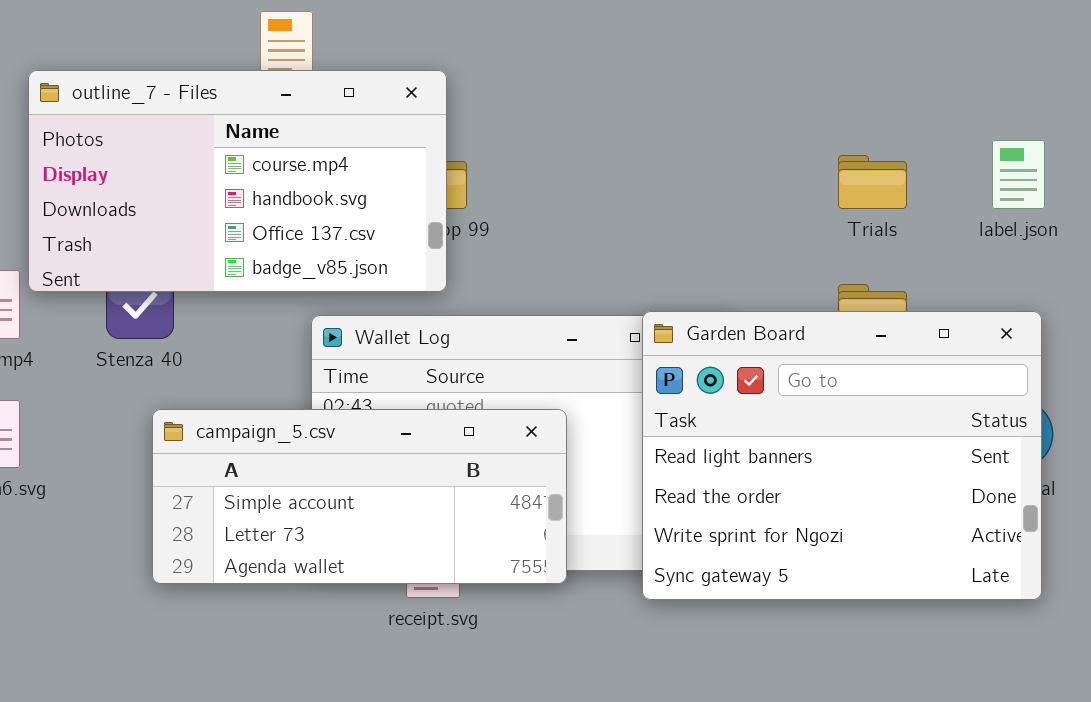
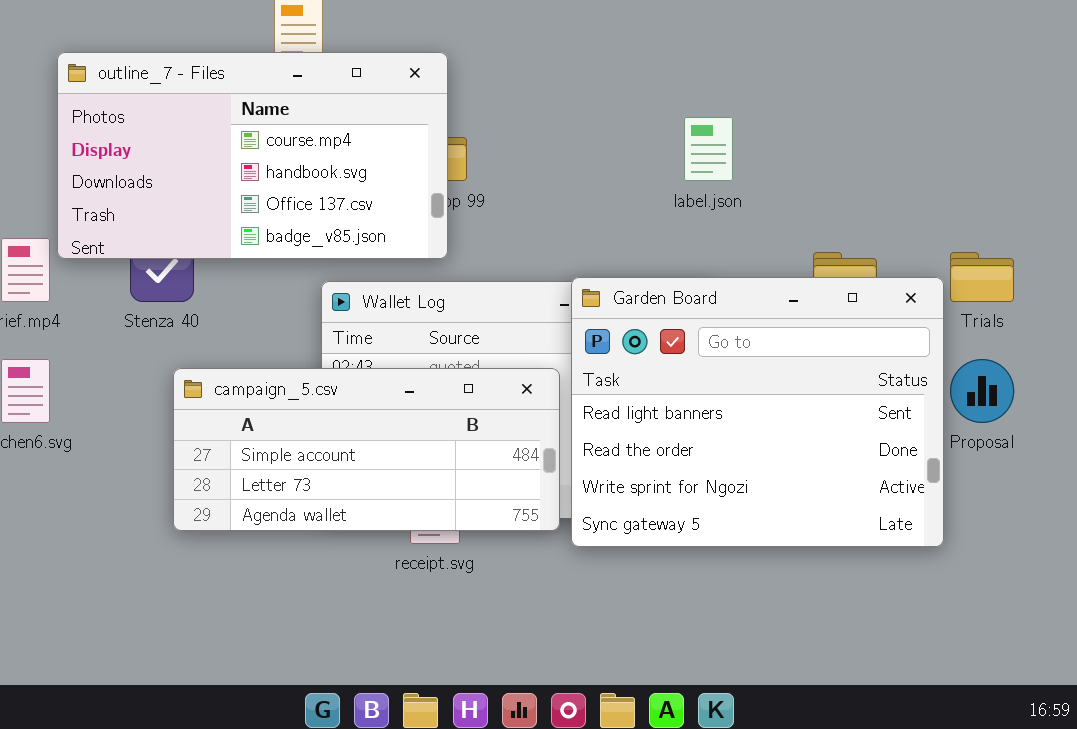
label.json: [992,140,1045,209] -> [684,117,733,181], moved
Trials: [838,155,907,209] -> [950,252,1014,302], moved
Garden Board: [642,311,1042,600] -> [571,277,944,547], moved

